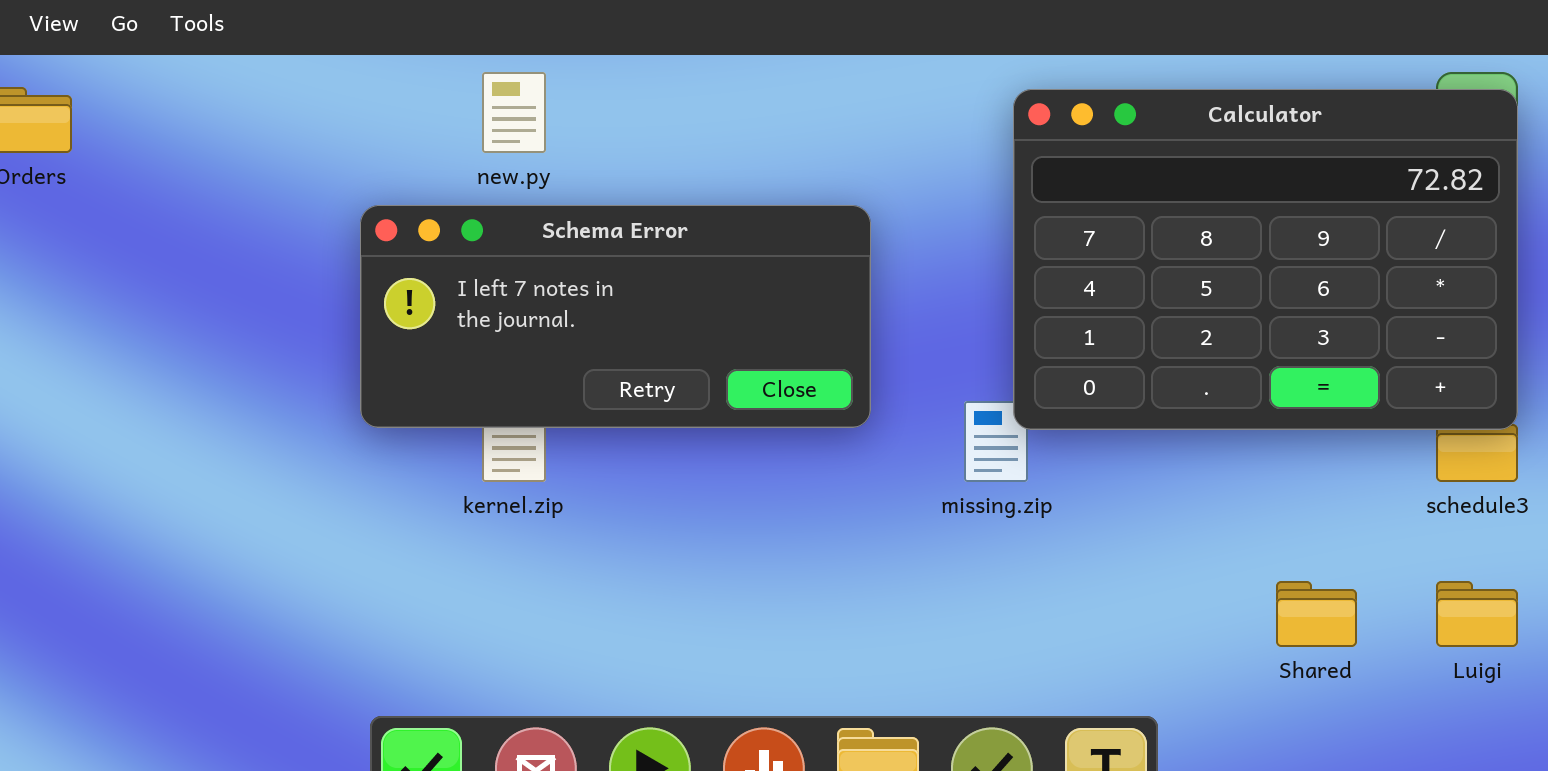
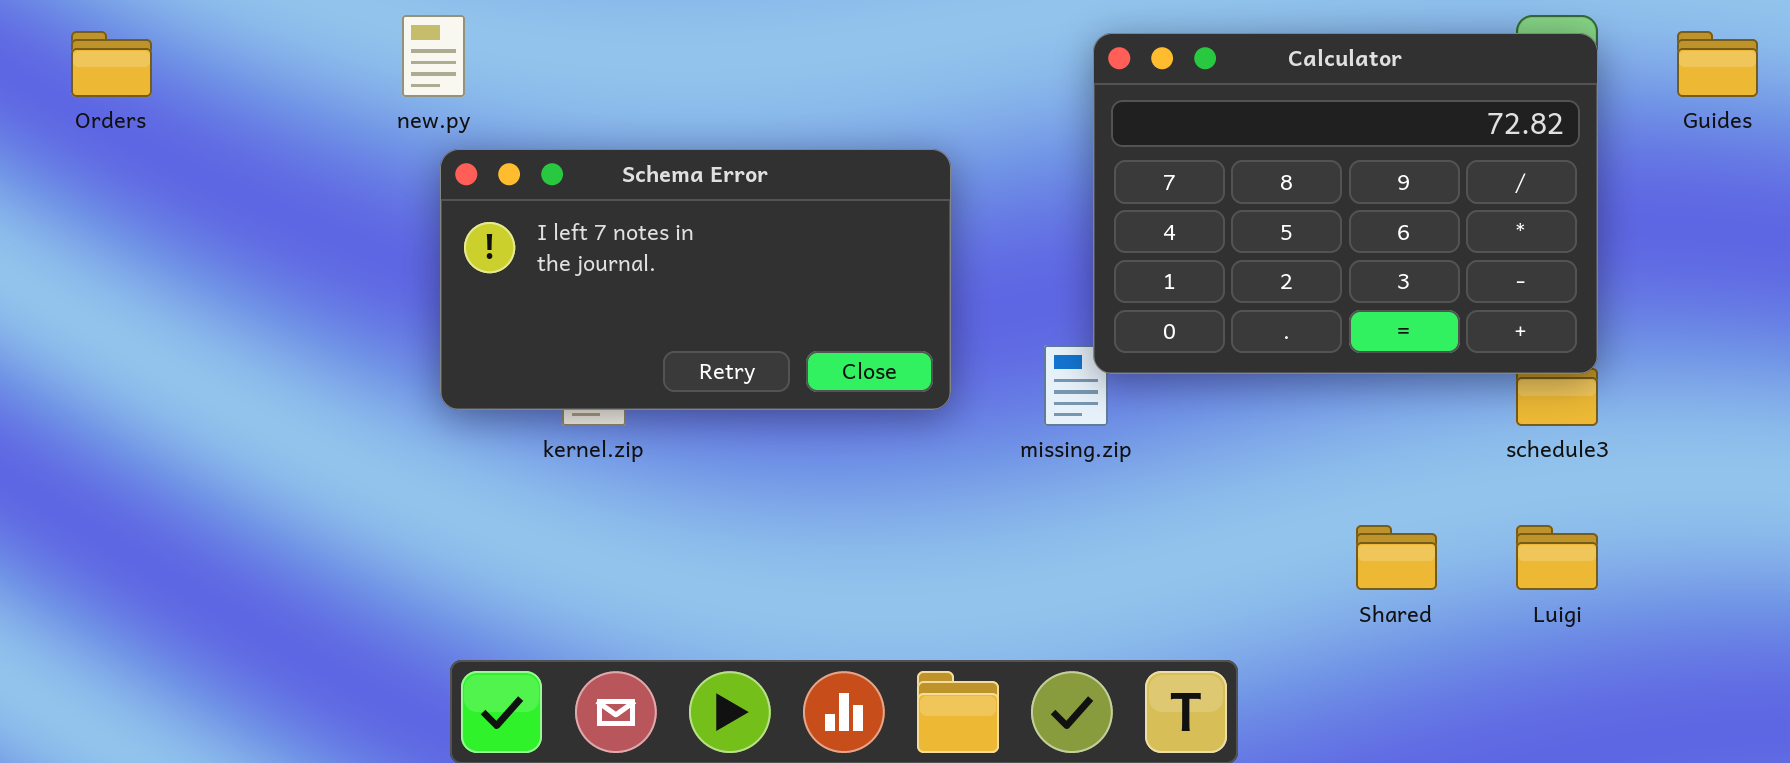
new.py: [482,72,546,153] -> [402,15,465,97], moved
Schema Error: [360,205,871,428] -> [440,149,951,410], resized

